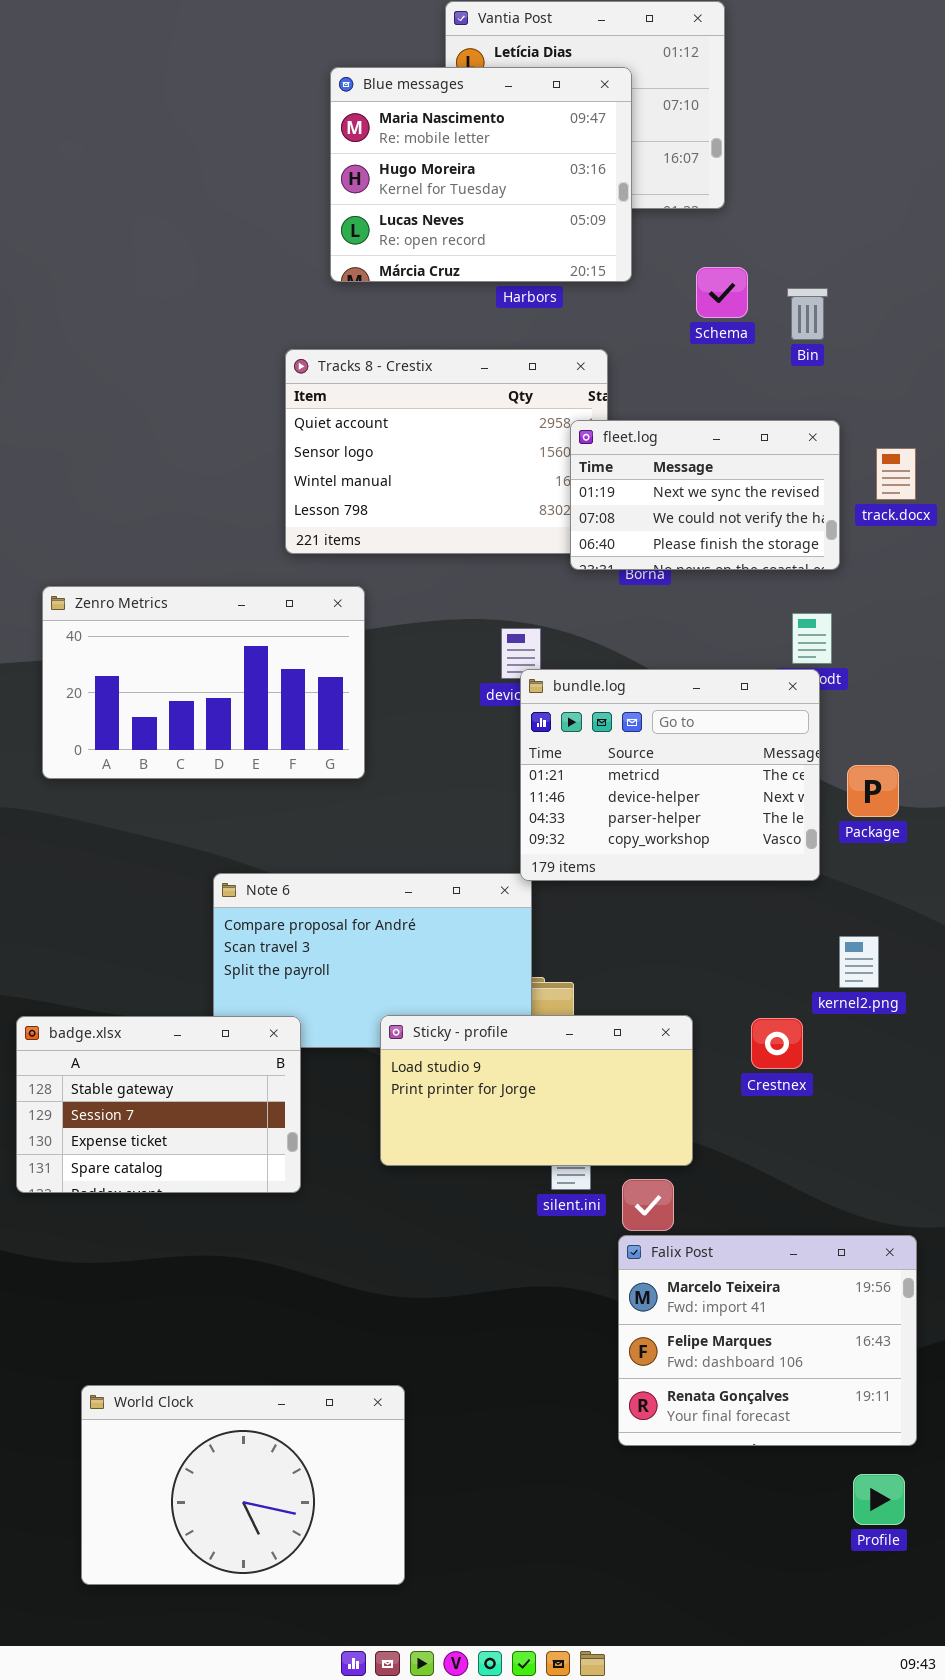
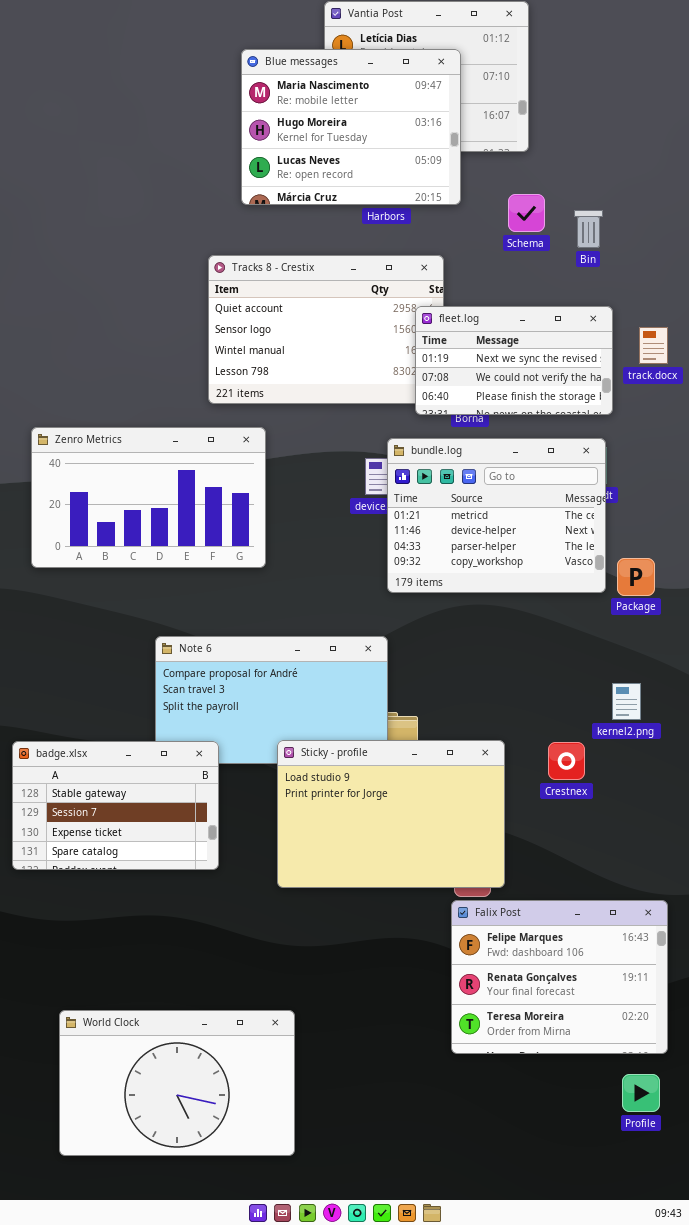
bundle.log: [520,669,820,881] -> [387,438,606,593], moved
Sticky - profile: [380,1015,693,1166] -> [277,740,505,888], resized
Falix Post: [618,1235,917,1446] -> [451,900,668,1054], scrolled down 1 row

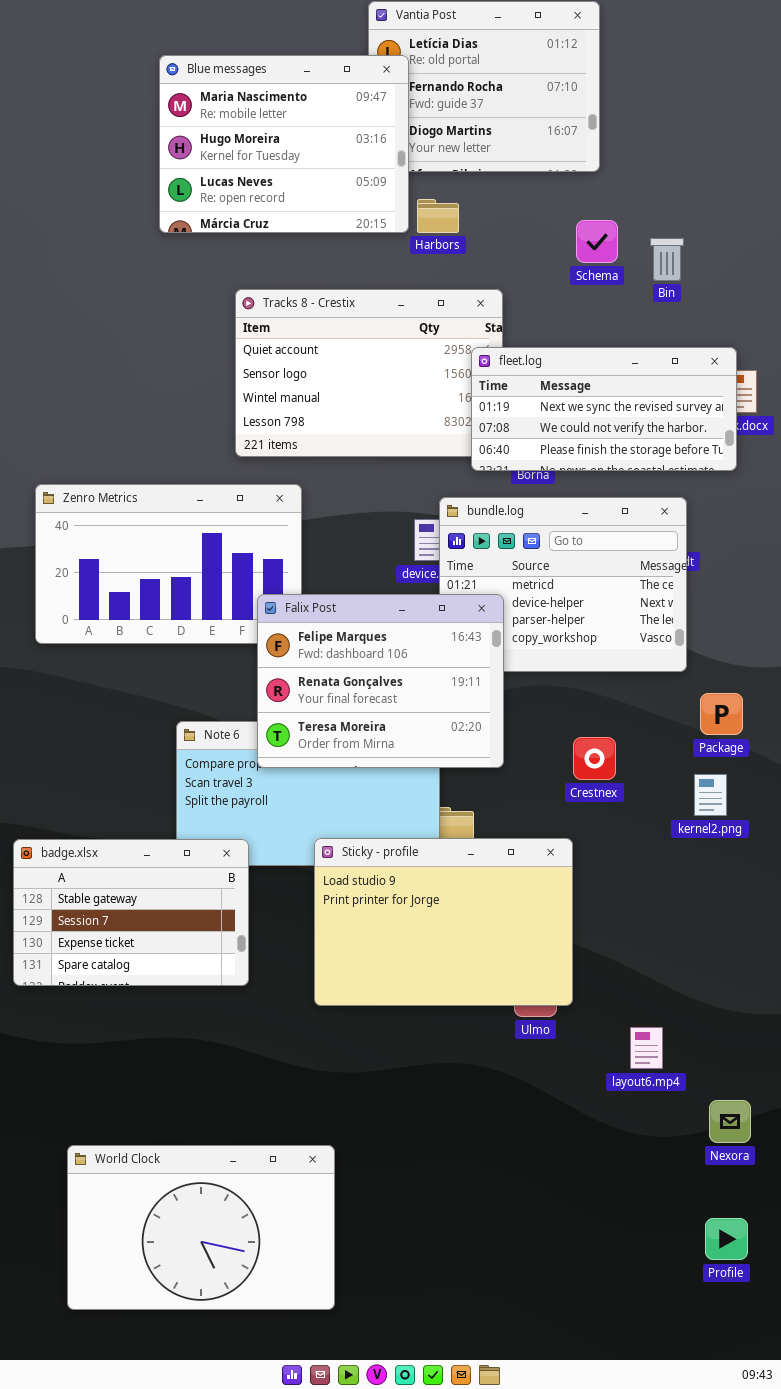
Blue messages: [241,49,461,205] -> [159,55,409,233], moved
fleet.log: [415,306,613,415] -> [471,347,737,471], resized
Package: [617,558,655,596] -> [700,693,743,735], moved
Crestnex: [548,742,585,780] -> [573,737,616,780], moved
Falix Post: [451,900,668,1054] -> [257,594,504,768], moved

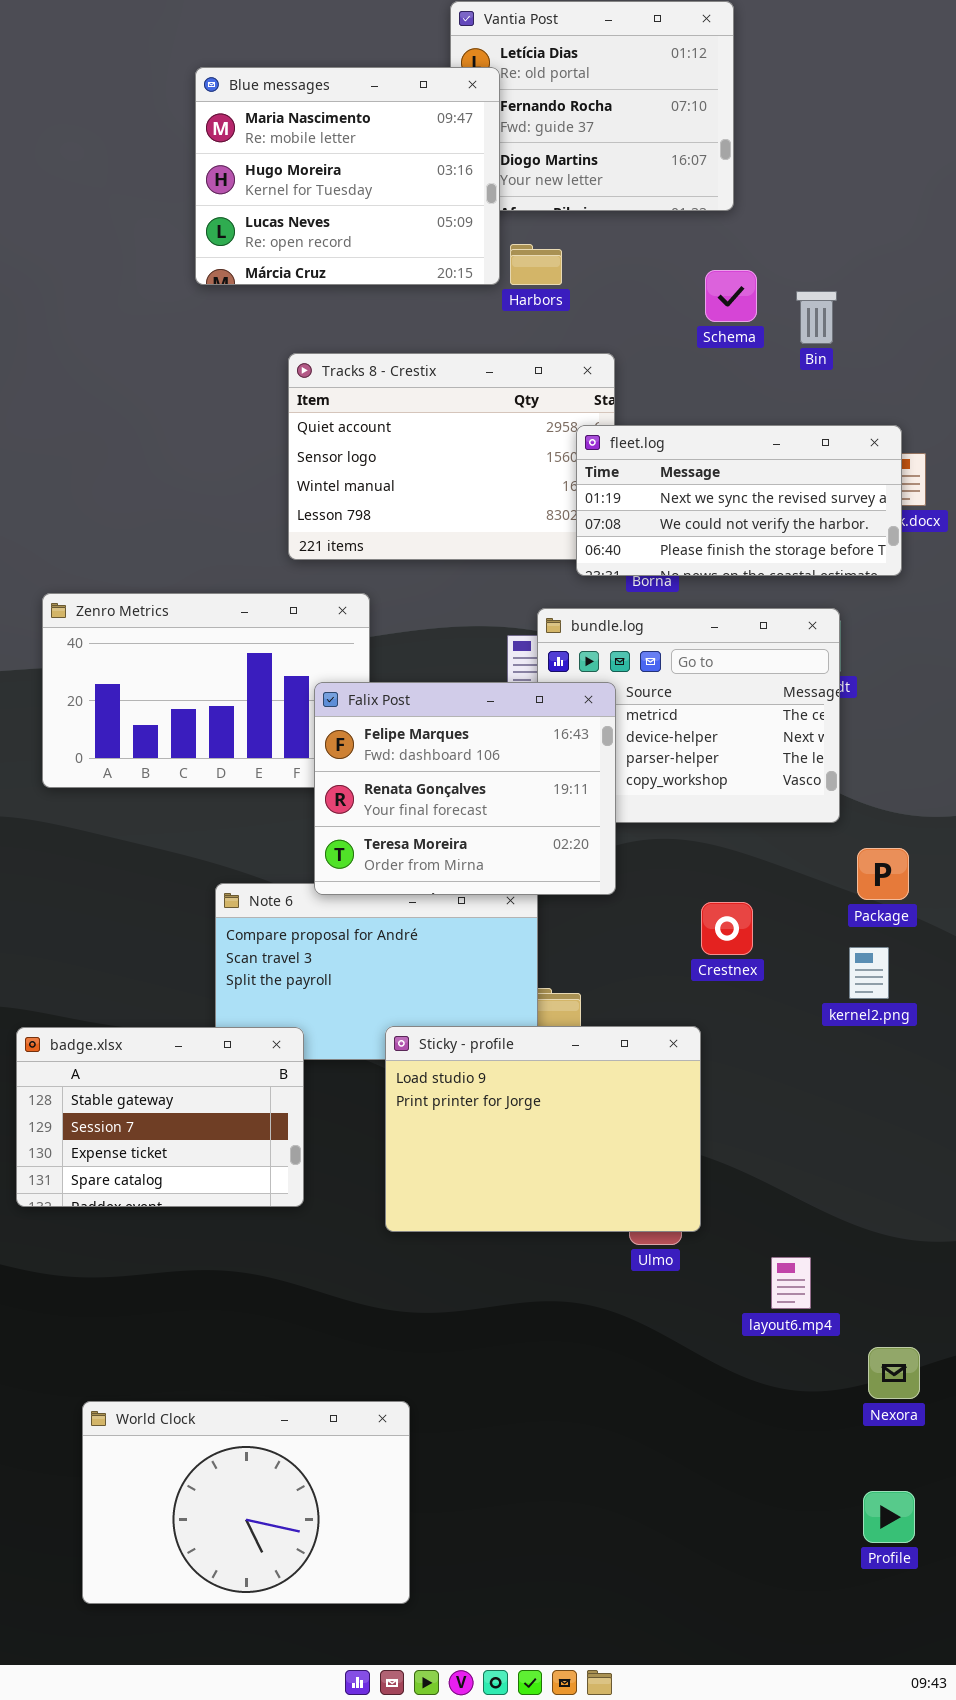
Falix Post: [257,594,504,768] -> [314,682,616,895], moved

